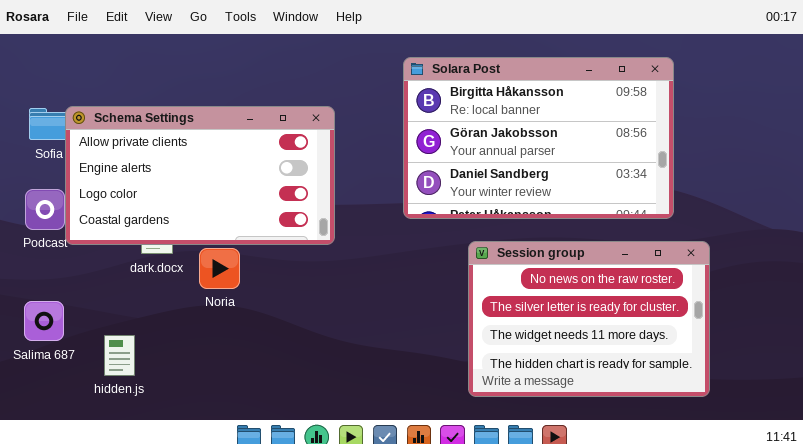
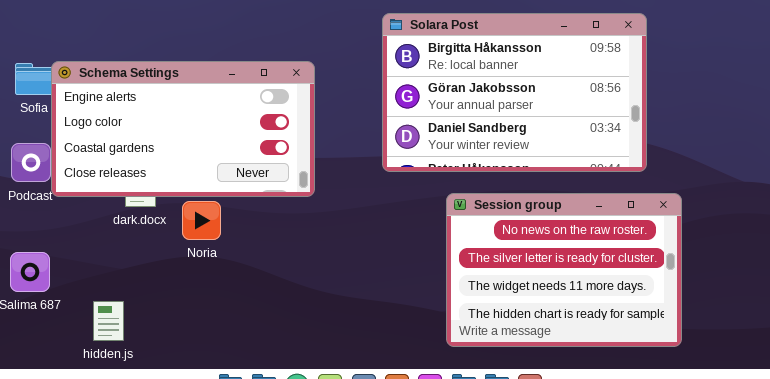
Schema Settings: [65,106,335,245] -> [51,61,315,197], scrolled down 1 row
hidden.js: [104,335,135,376] -> [93,301,124,341], moved

